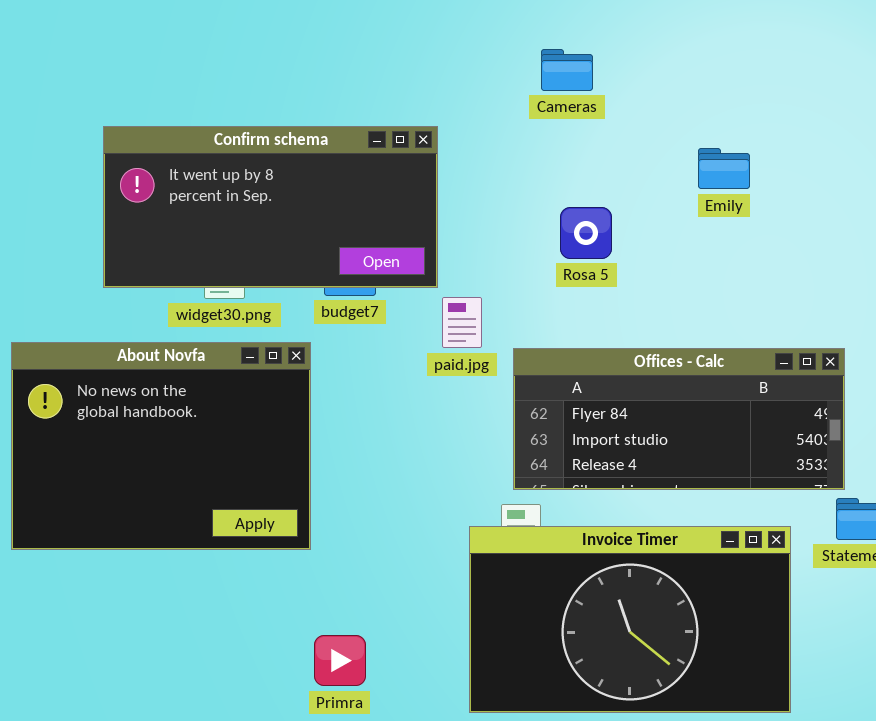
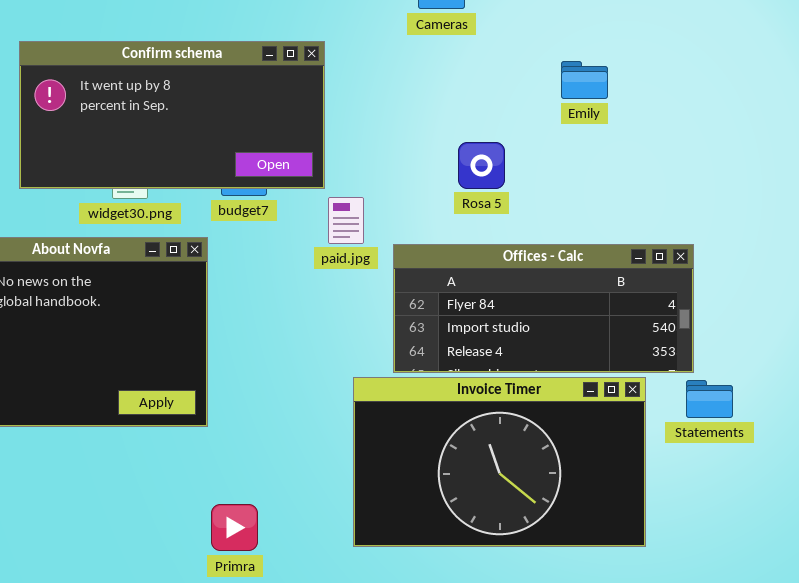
Rosa 5: [560,207,612,259] -> [458,142,505,189], moved
Invoice Timer: [469,526,791,713] -> [353,377,646,547], moved

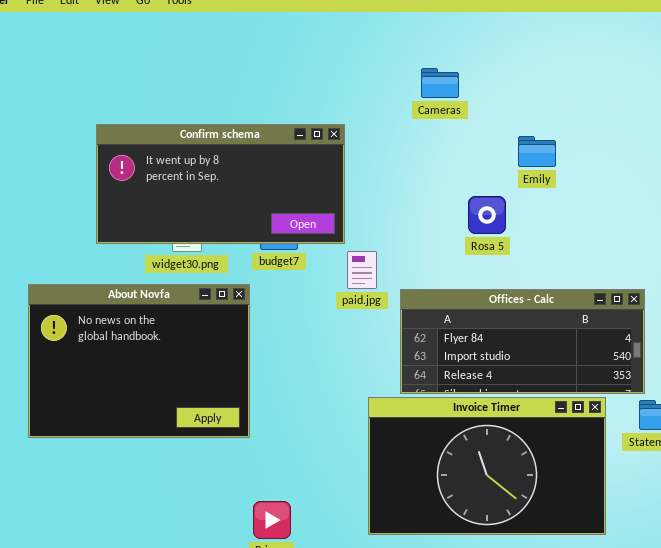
Emily: [561,61,608,99] -> [518,136,556,167], moved
Rosa 5: [458,142,505,189] -> [468,196,506,234], moved

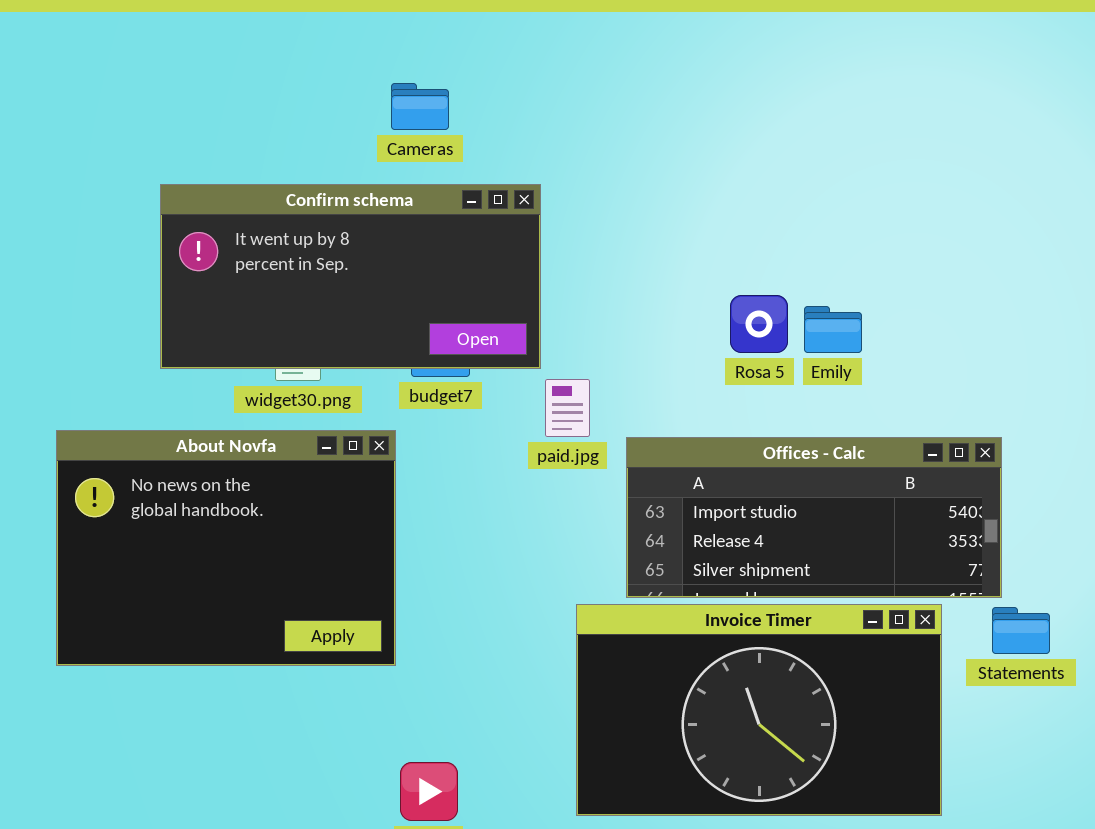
Cameras: [421,68,459,98] -> [391,83,449,130], moved
Emily: [518,136,556,167] -> [804,306,862,353], moved
Offices - Calc: [400,289,645,394] -> [626,437,1002,598], scrolled down 1 row

